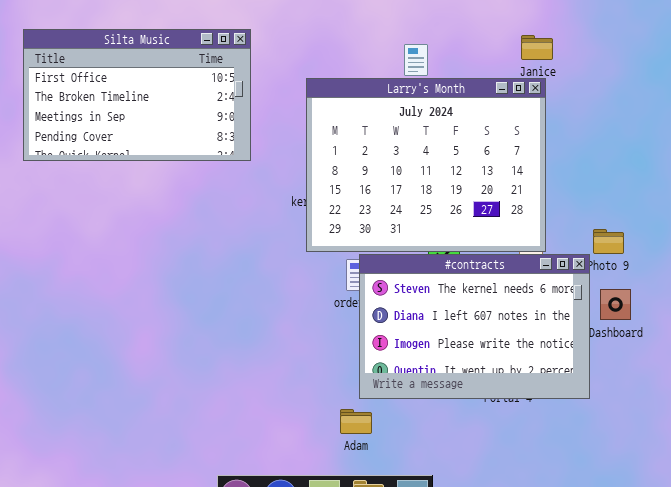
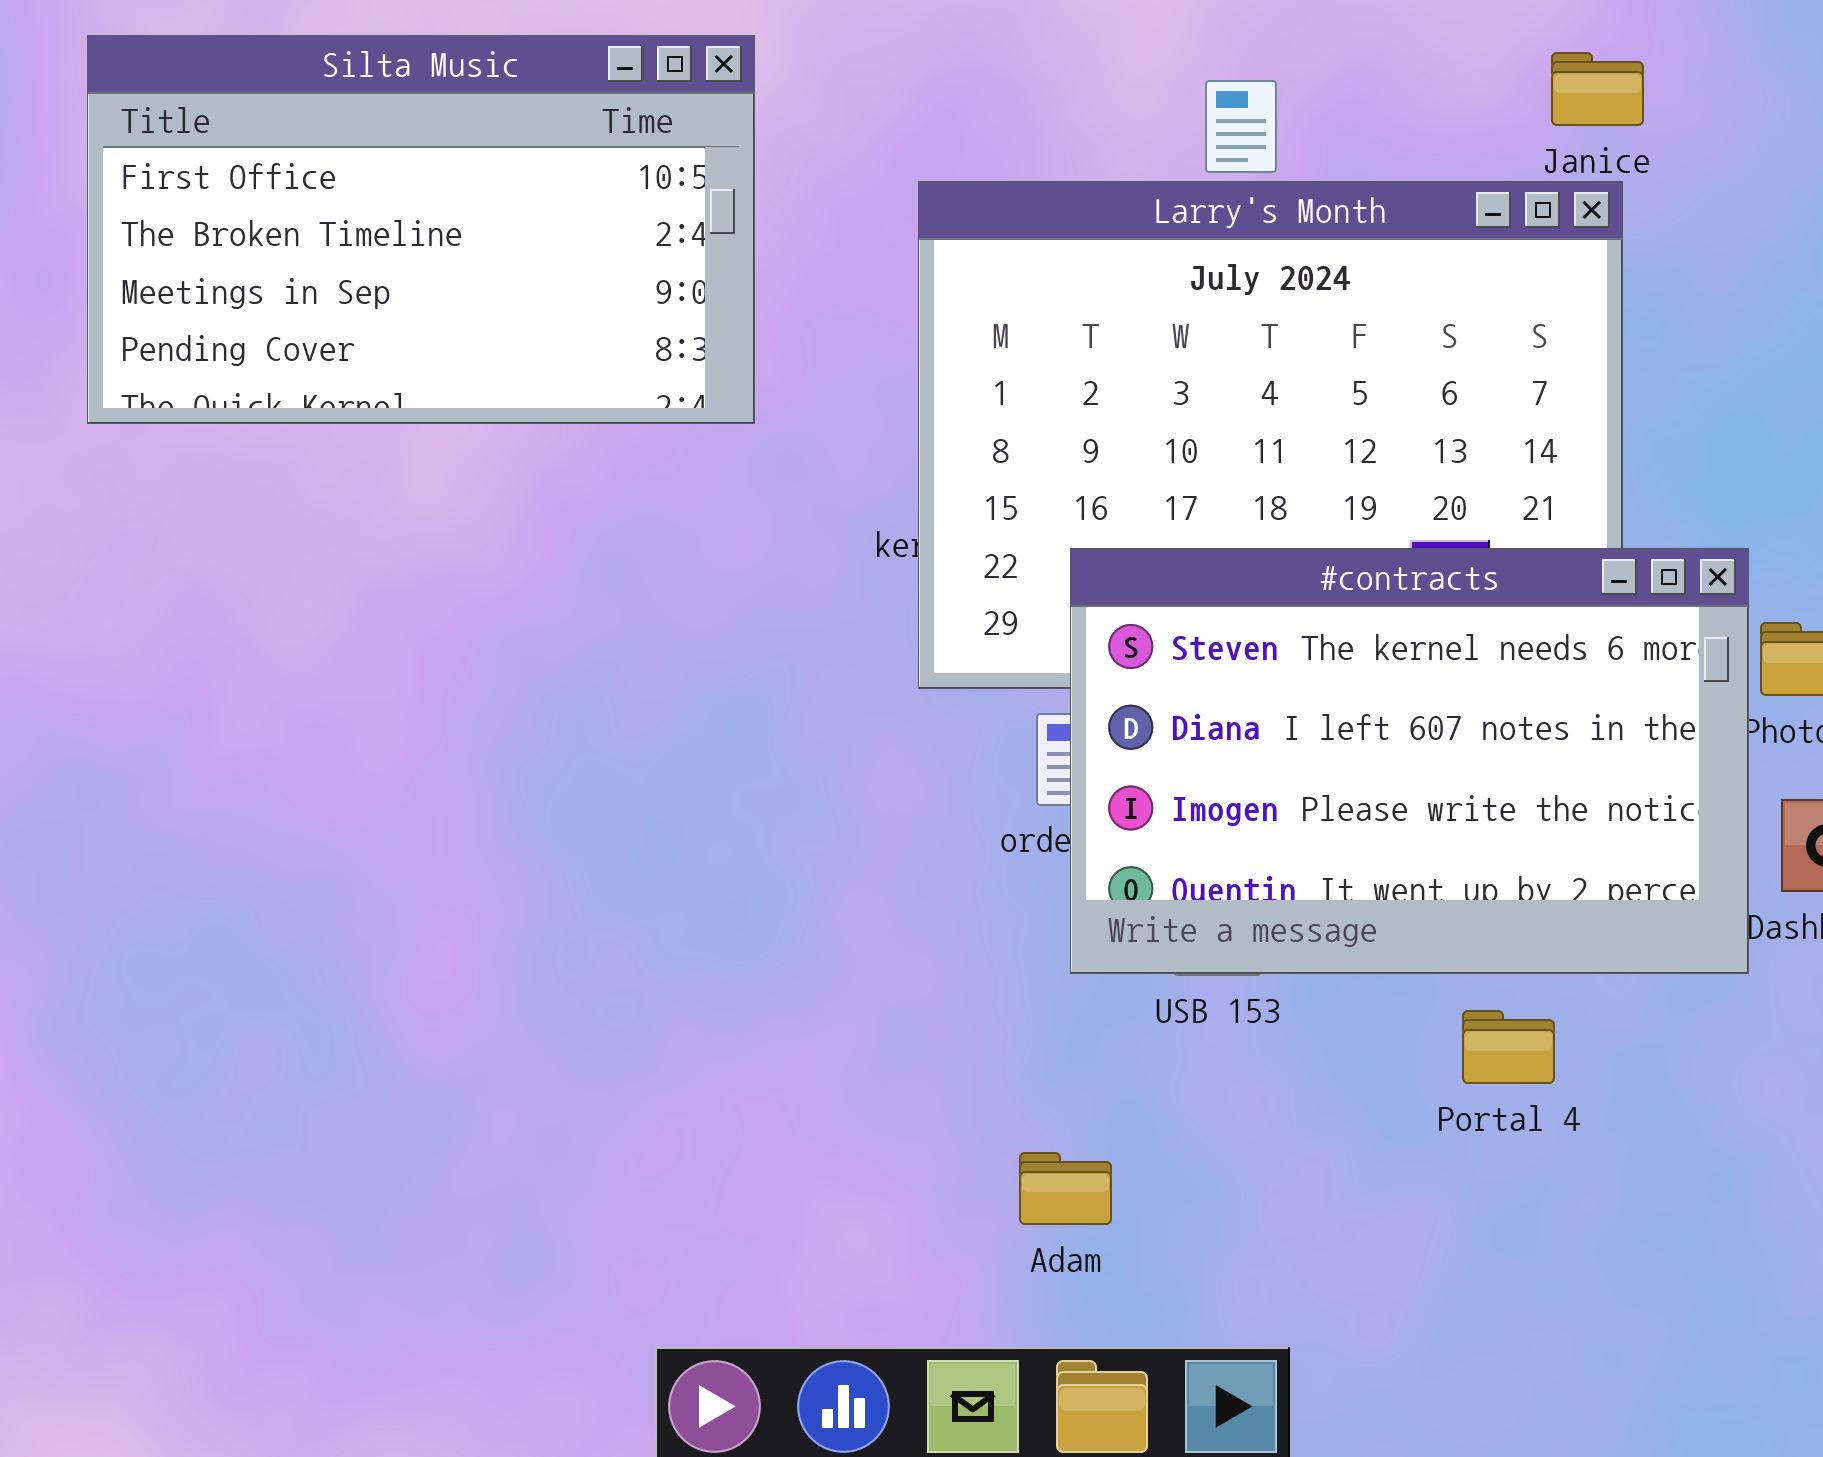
#contracts: [359,254,590,399] -> [1070,548,1749,974], moved

